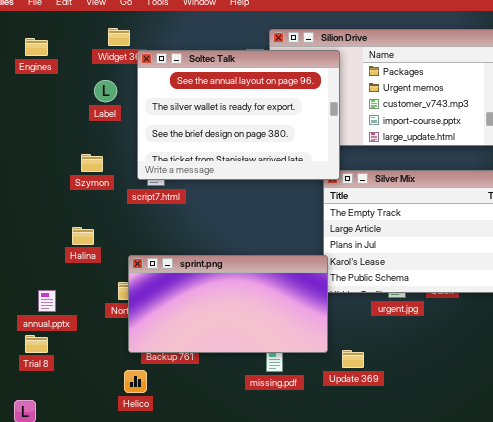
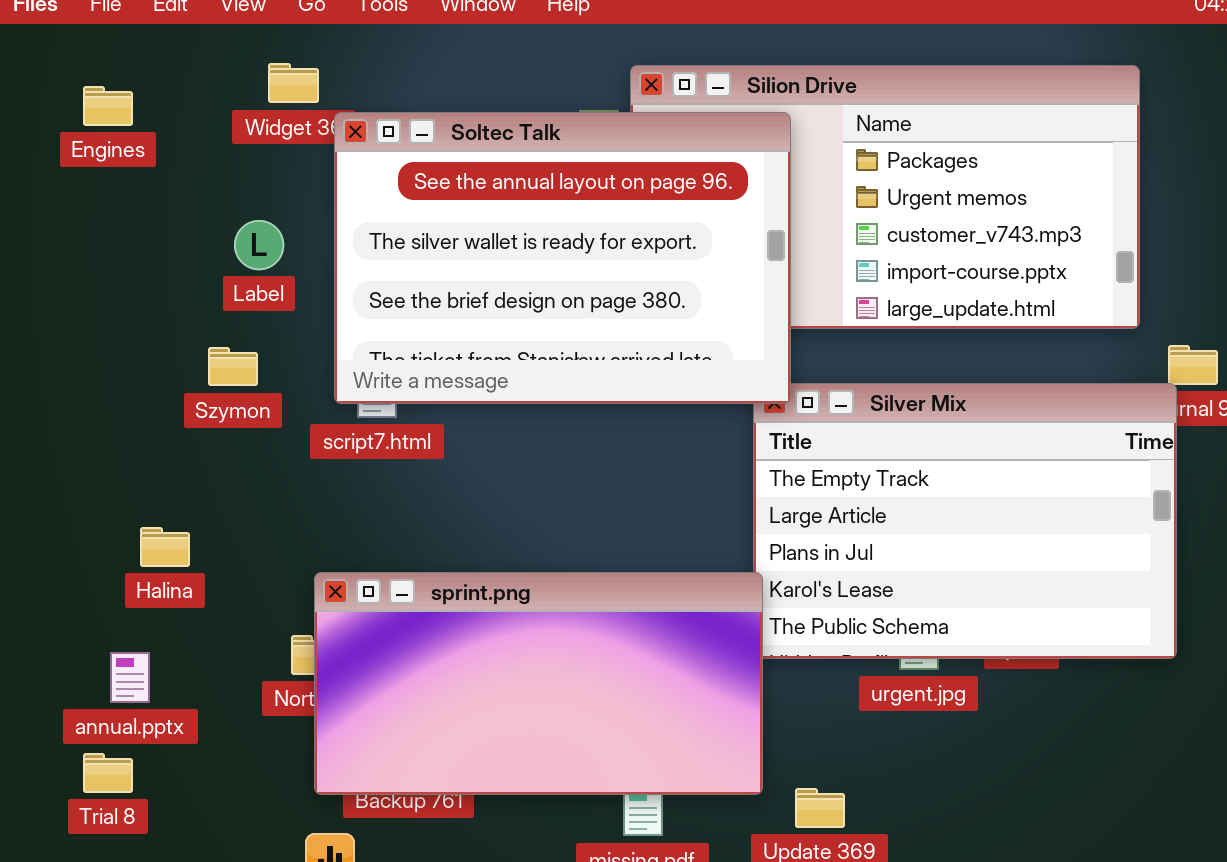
Label: [94,80,117,102] -> [234,220,284,270], moved
Halina: [72,227,94,245] -> [140,527,190,567], moved

